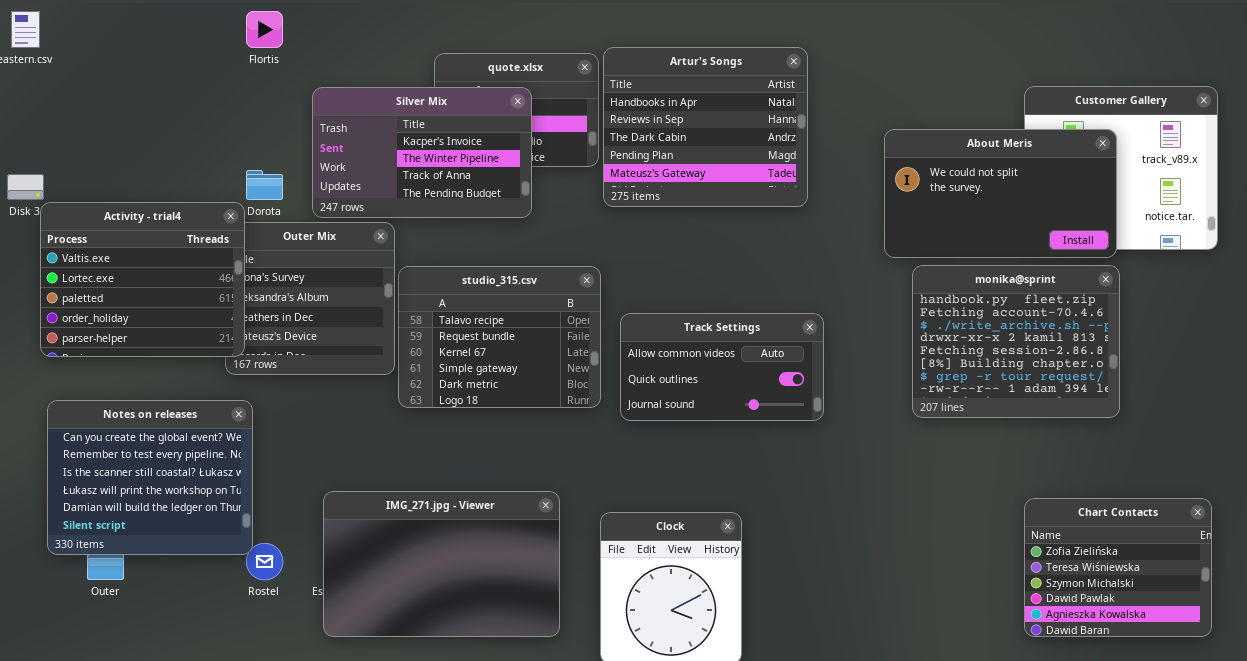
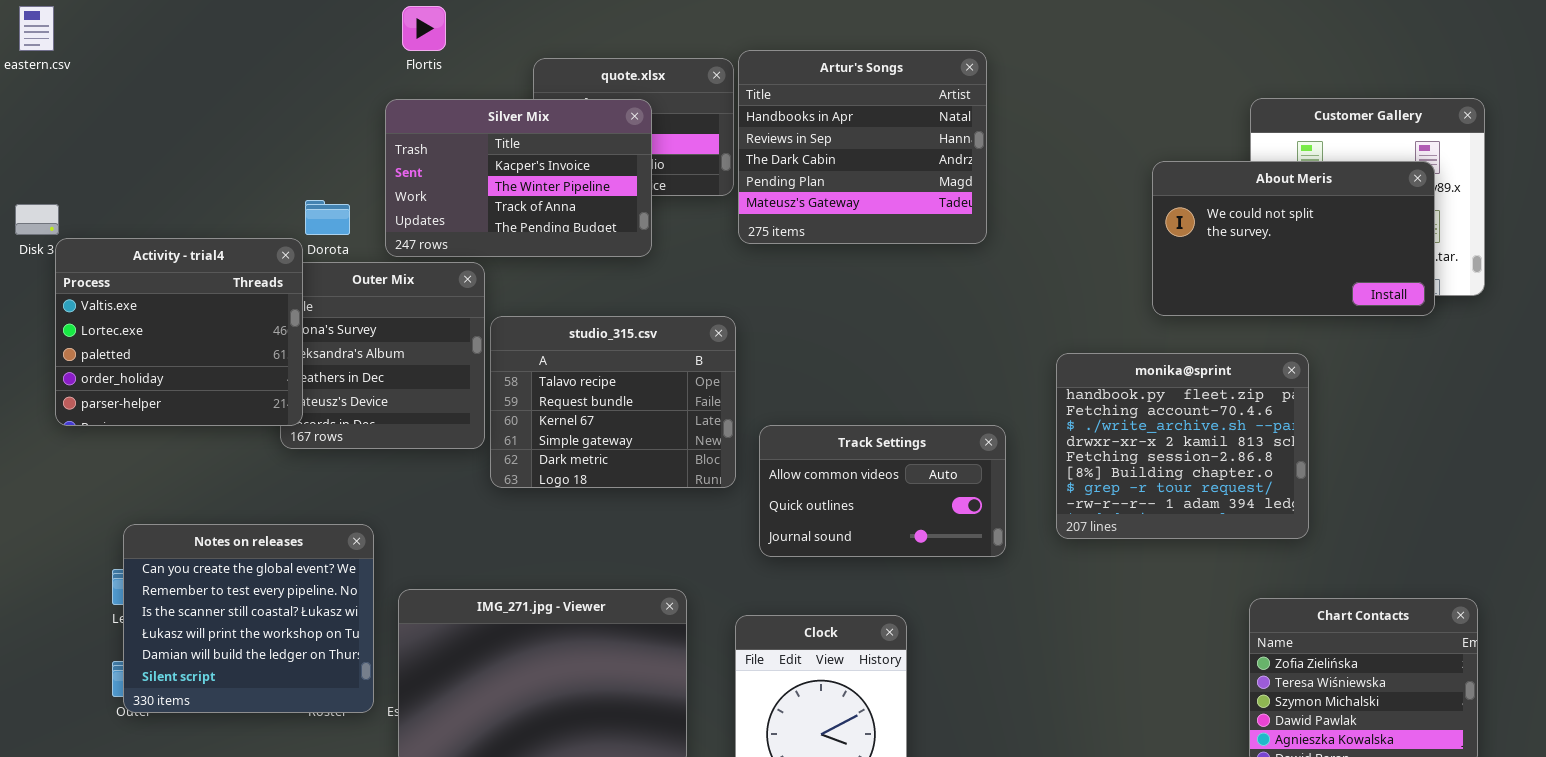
Flortis: [246,11,283,48] -> [402,6,446,51], moved
About Meris: [884,129,1117,258] -> [1152,161,1435,316], moved
monika@sprint: [912,265,1120,418] -> [1056,353,1309,539], moved
Track Settings: [620,313,824,421] -> [759,425,1006,557], moved
Notes on releases: [47,400,253,555] -> [123,524,374,713], moved

